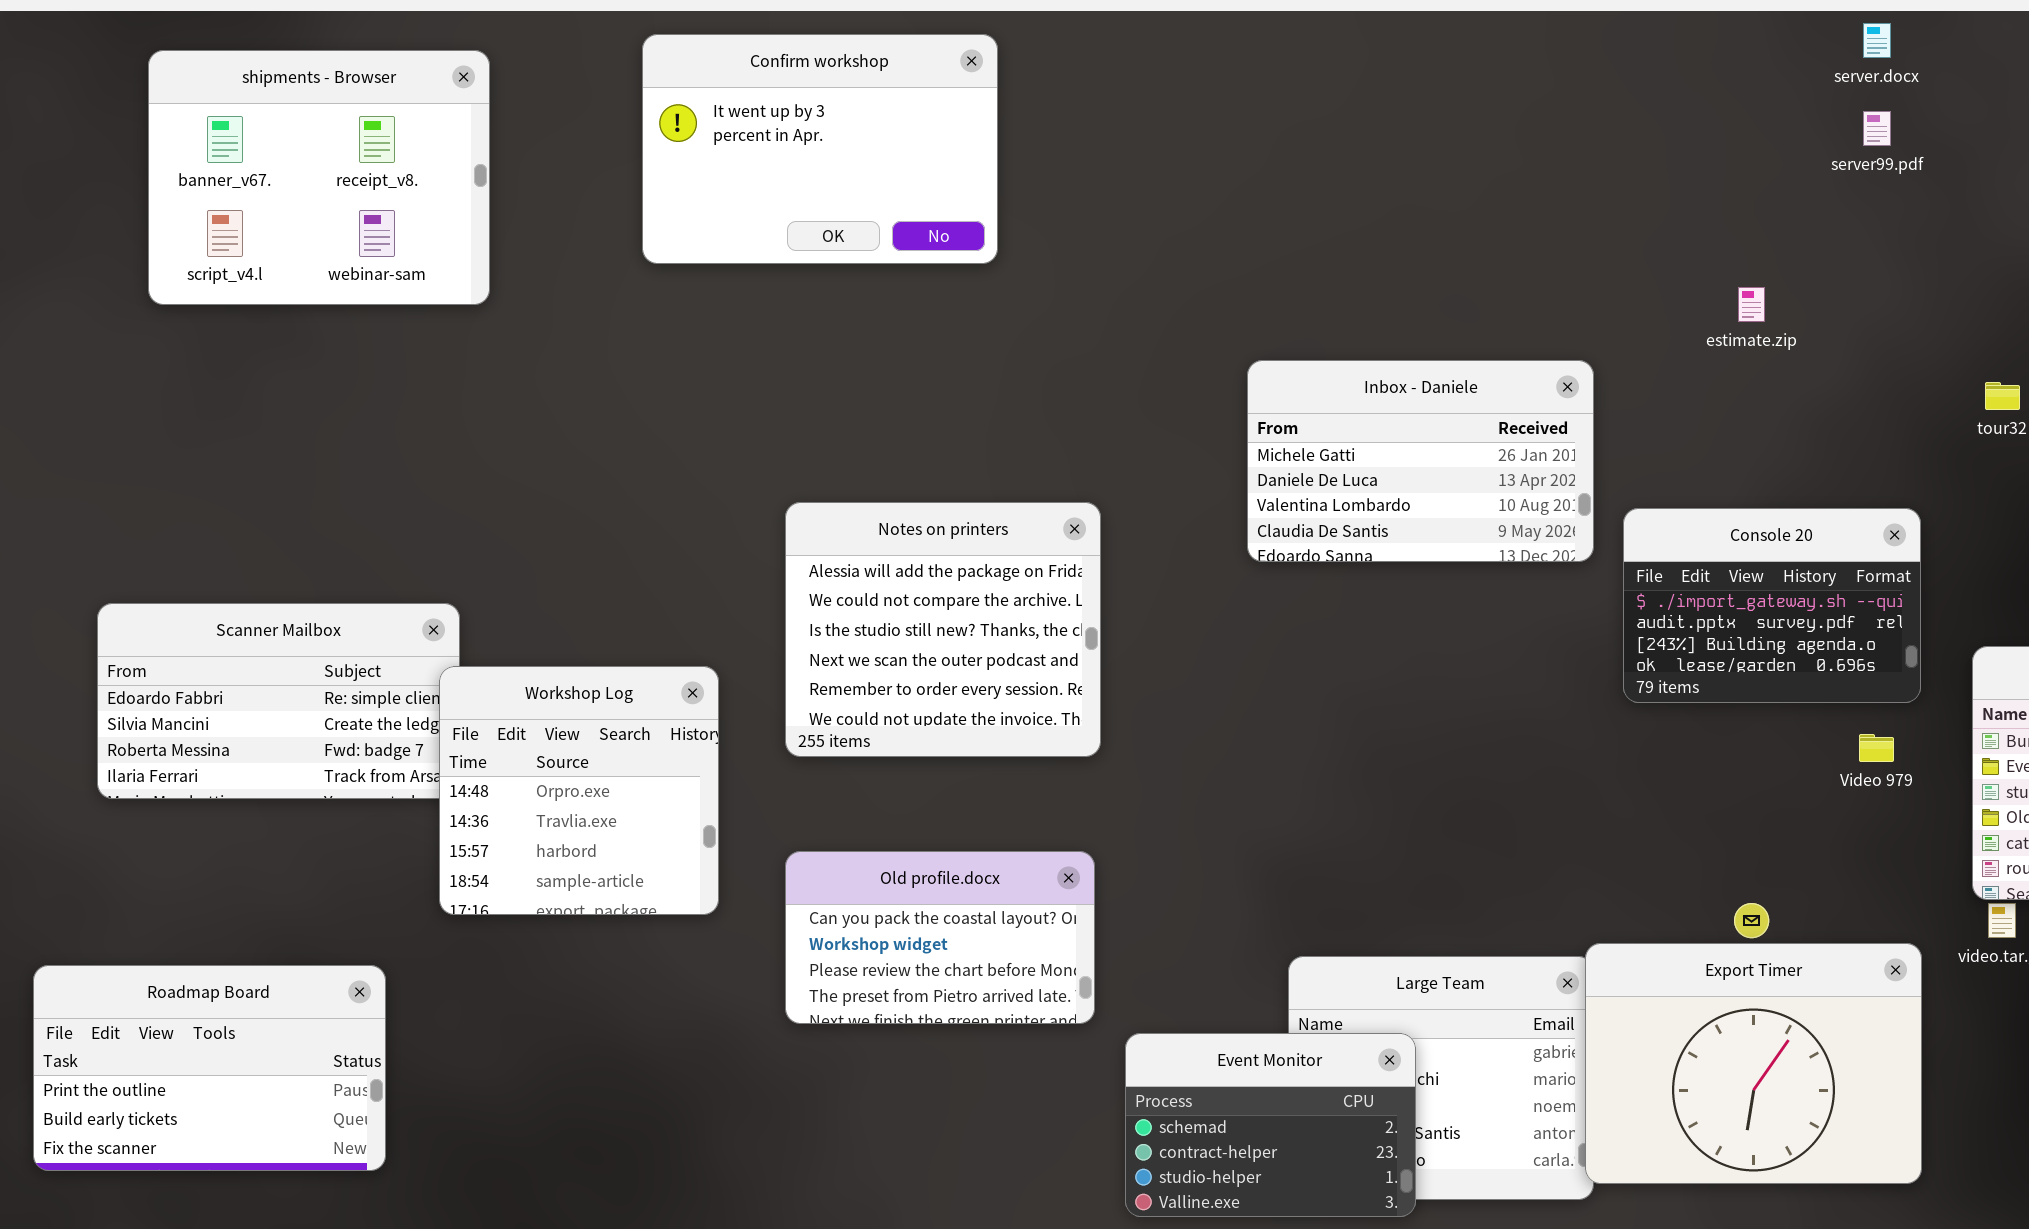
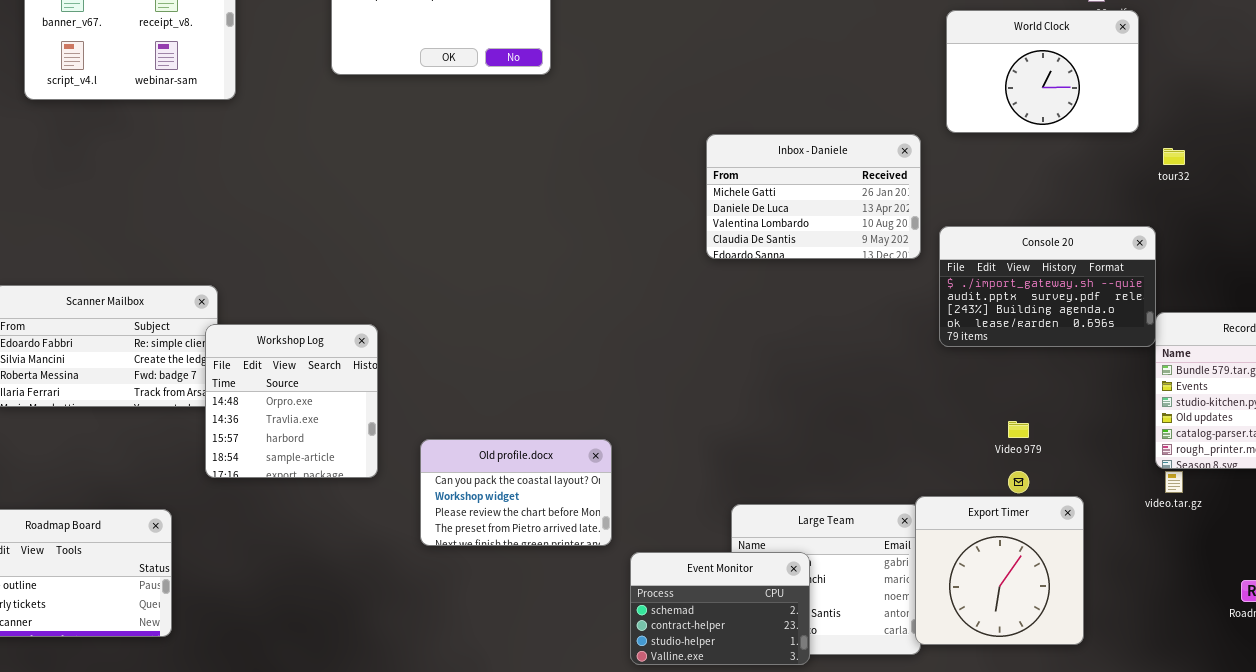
World Clock: none -> [946,10,1139,133], opened
Notes on printers: [785,502,1101,757] -> none, closed
Console 20: [1623,508,1921,703] -> [939,226,1156,347], resized
Video 979: [1859,734,1894,762] -> [1008,421,1029,438], moved
Export Timer: [1585,943,1922,1184] -> [915,496,1084,645], resized

